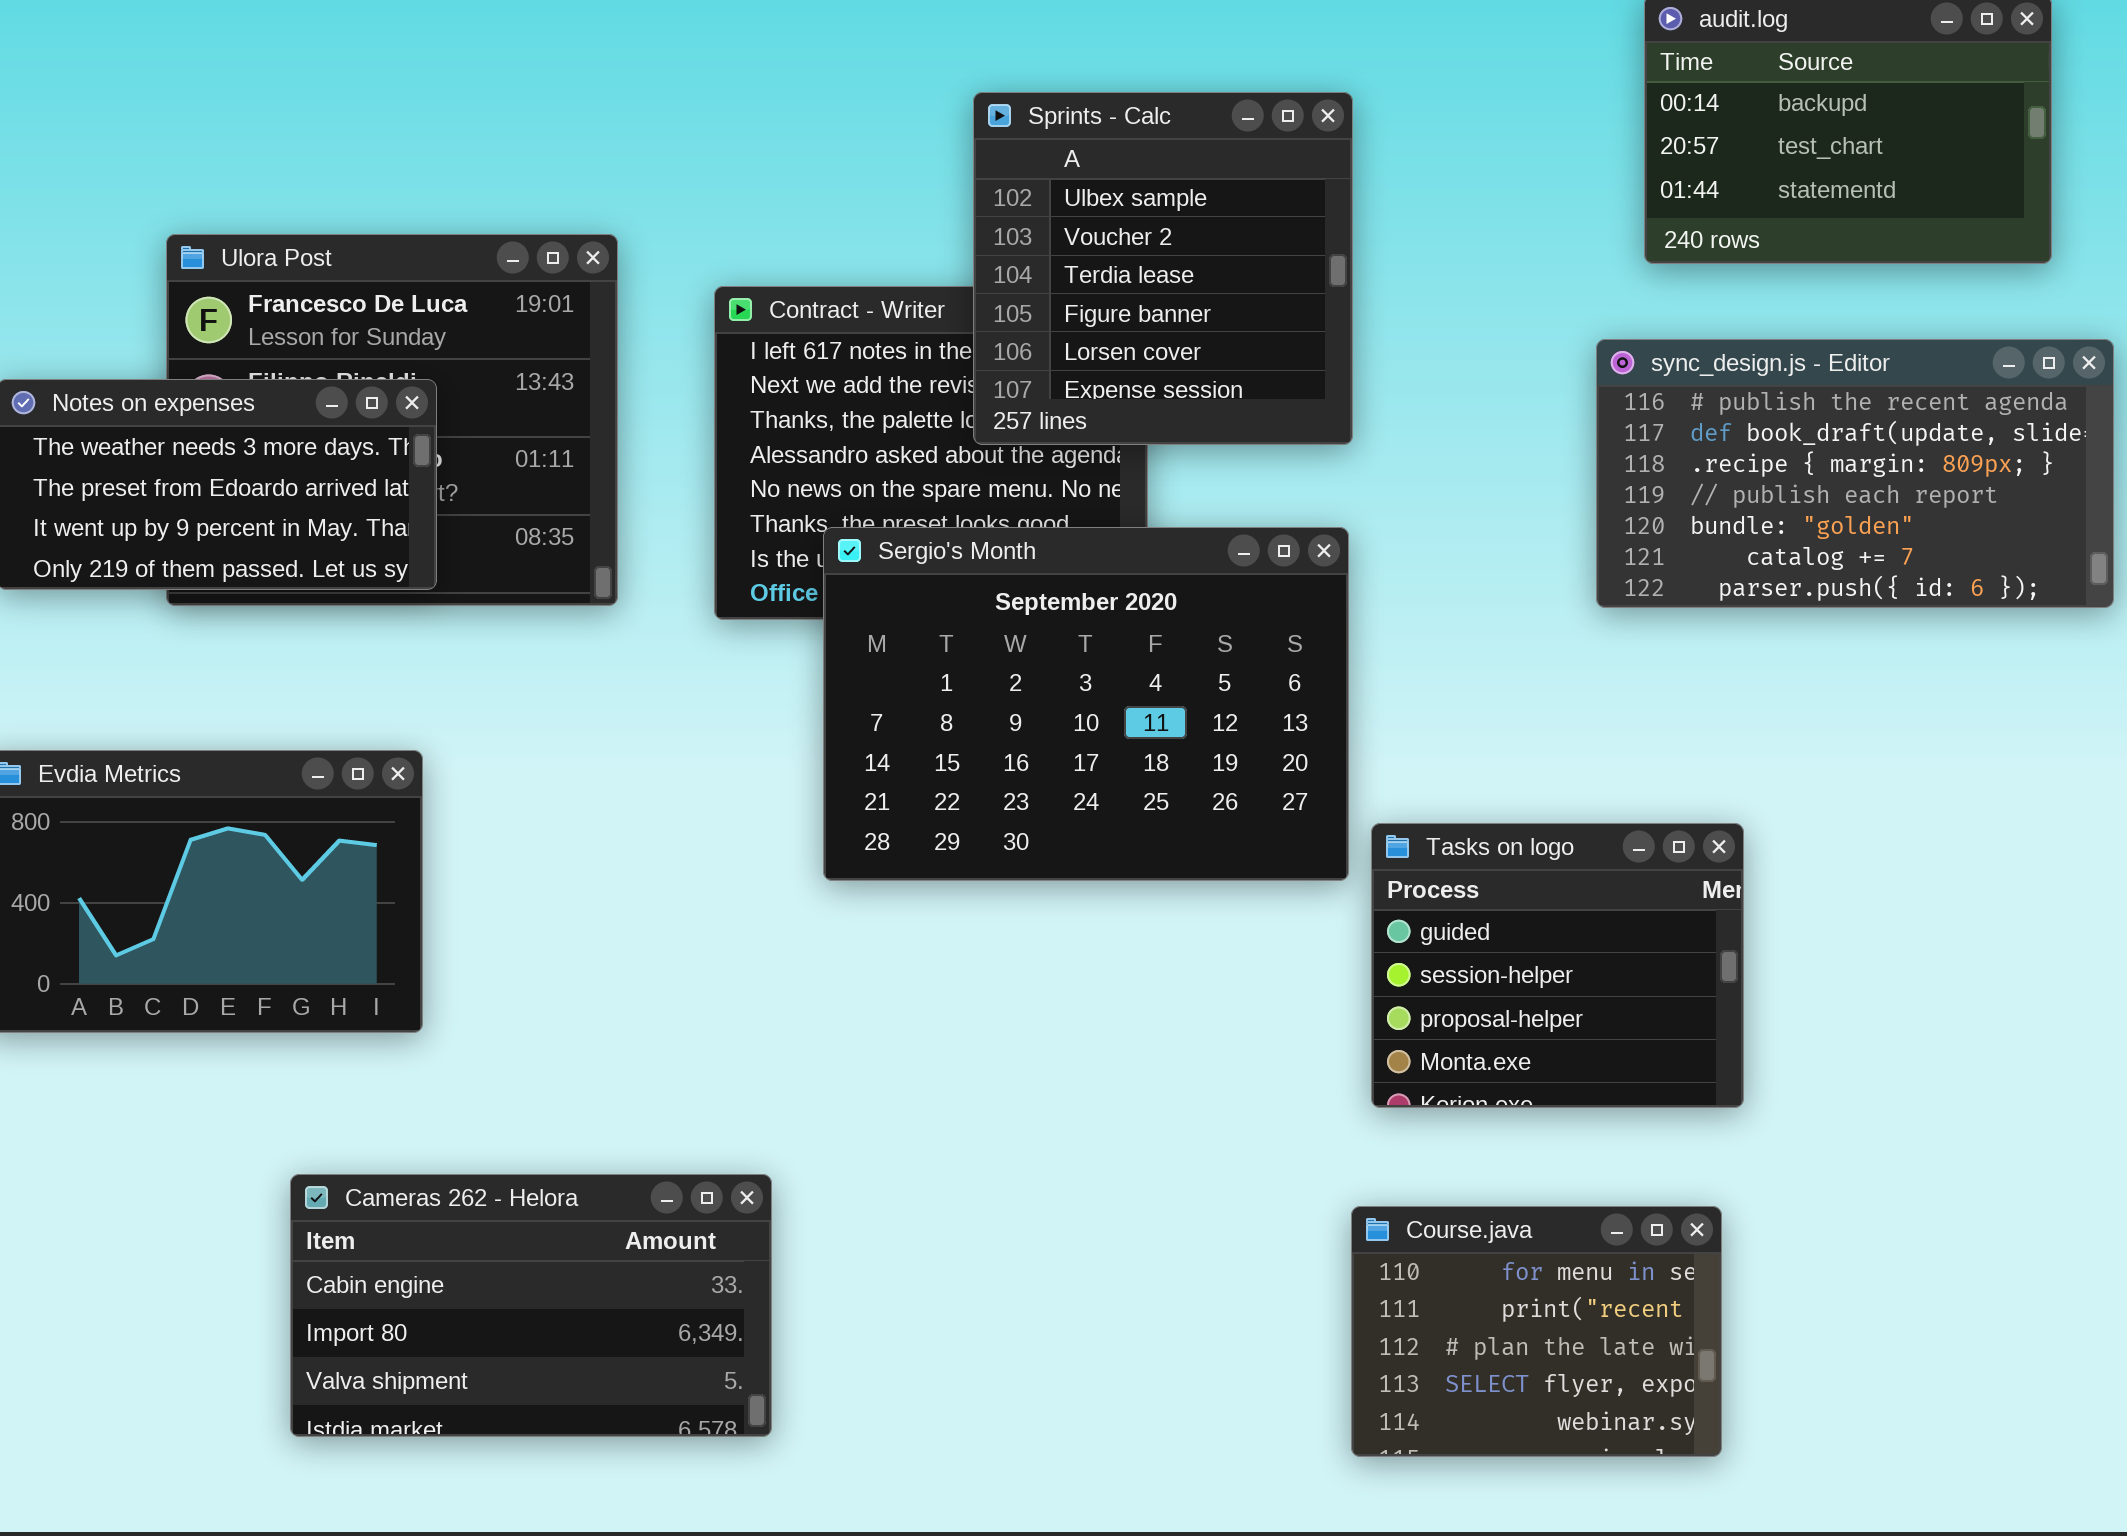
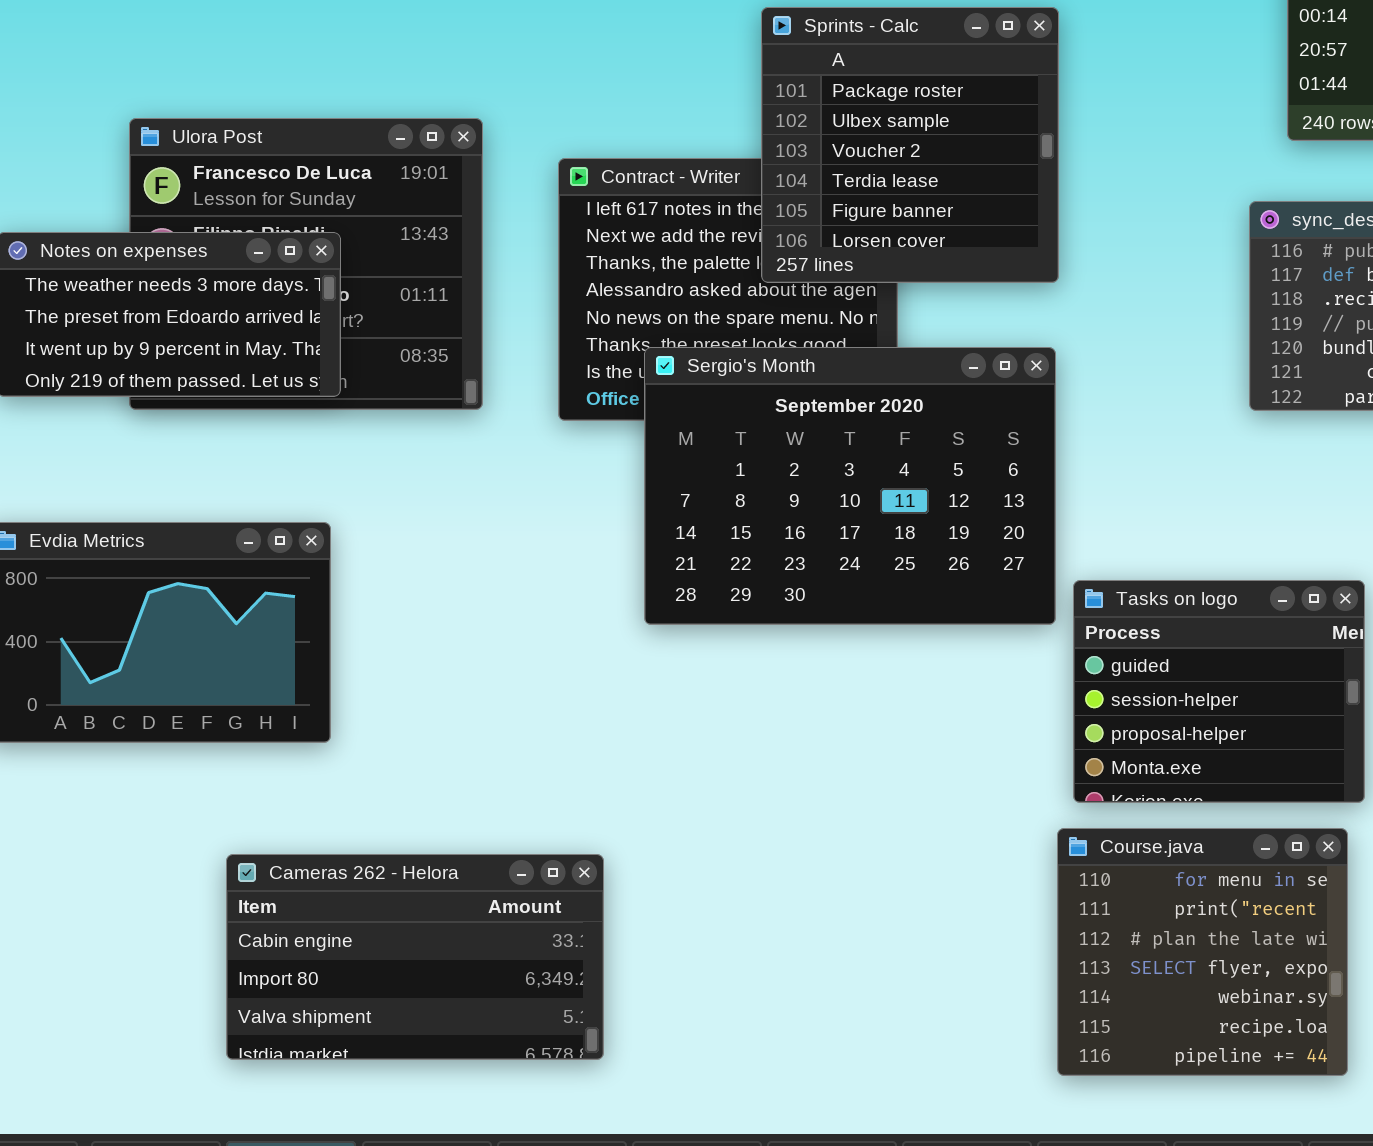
Sprints - Calc: [973,92,1353,445] -> [761,7,1059,283], scrolled up 1 row
Course.java: [1351,1206,1722,1457] -> [1057,828,1348,1076], resized

